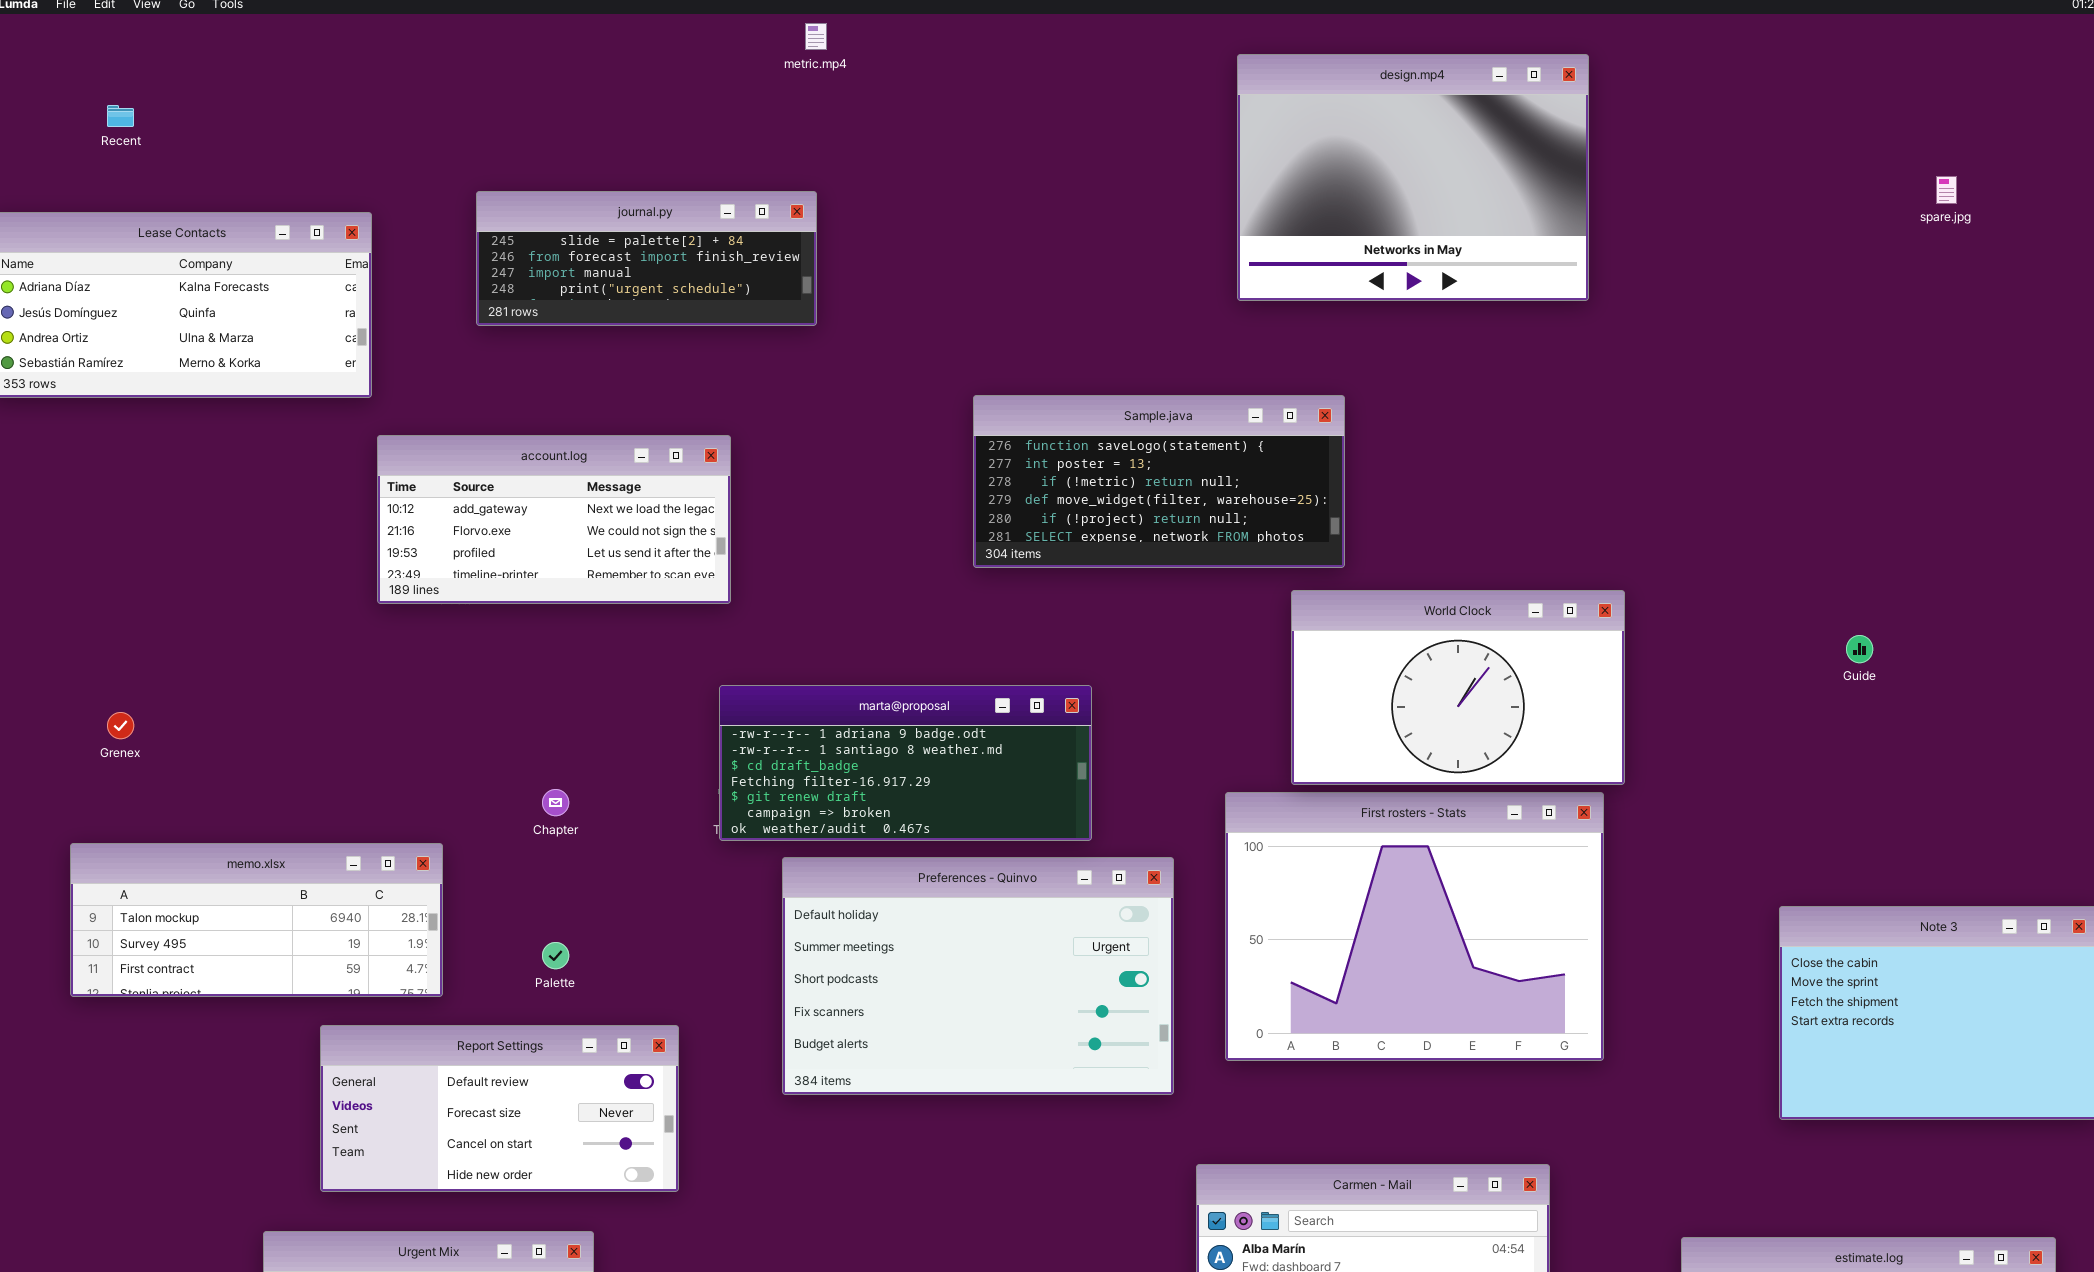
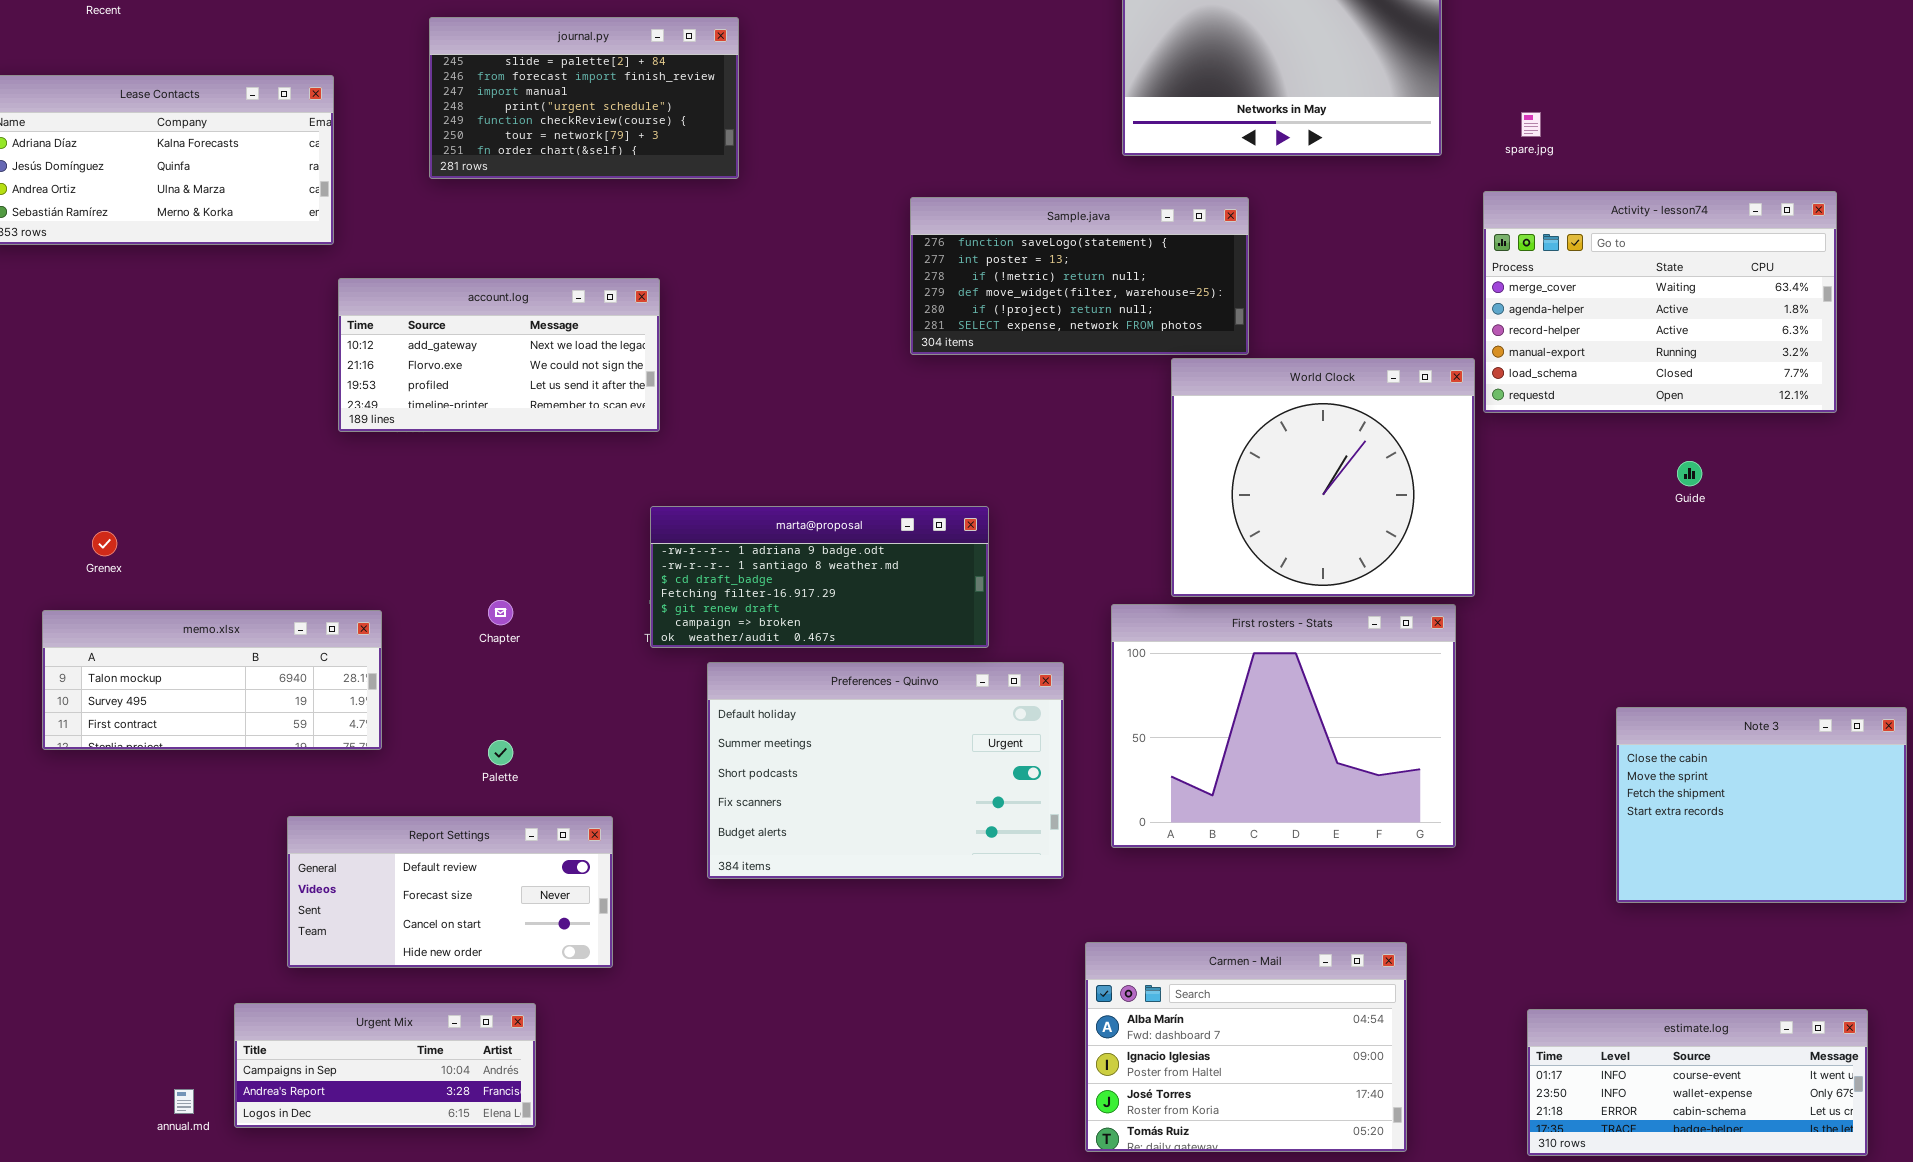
spare.jpg: [1936,176,1957,204] -> [1521,112,1541,137], moved
journal.py: [476,191,817,326] -> [429,17,739,179], resized
Activity - lesson74: none -> [1483,191,1837,413], opened
Sample.java: [973,395,1345,568] -> [910,197,1249,355], moved
World Clock: [1291,590,1625,785] -> [1171,358,1475,597], resized
memo.xlsx: [70,843,443,997] -> [42,610,382,750], moved

